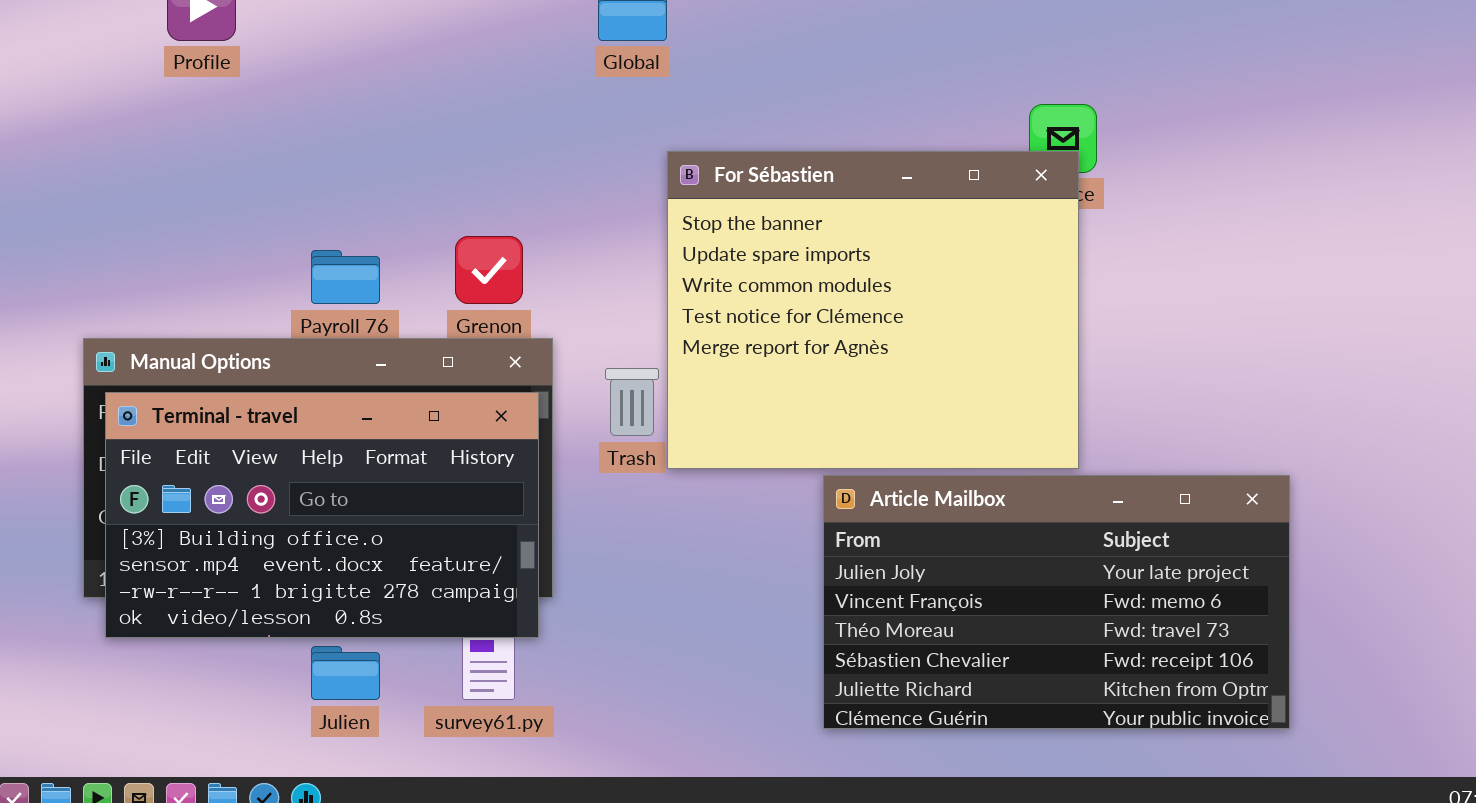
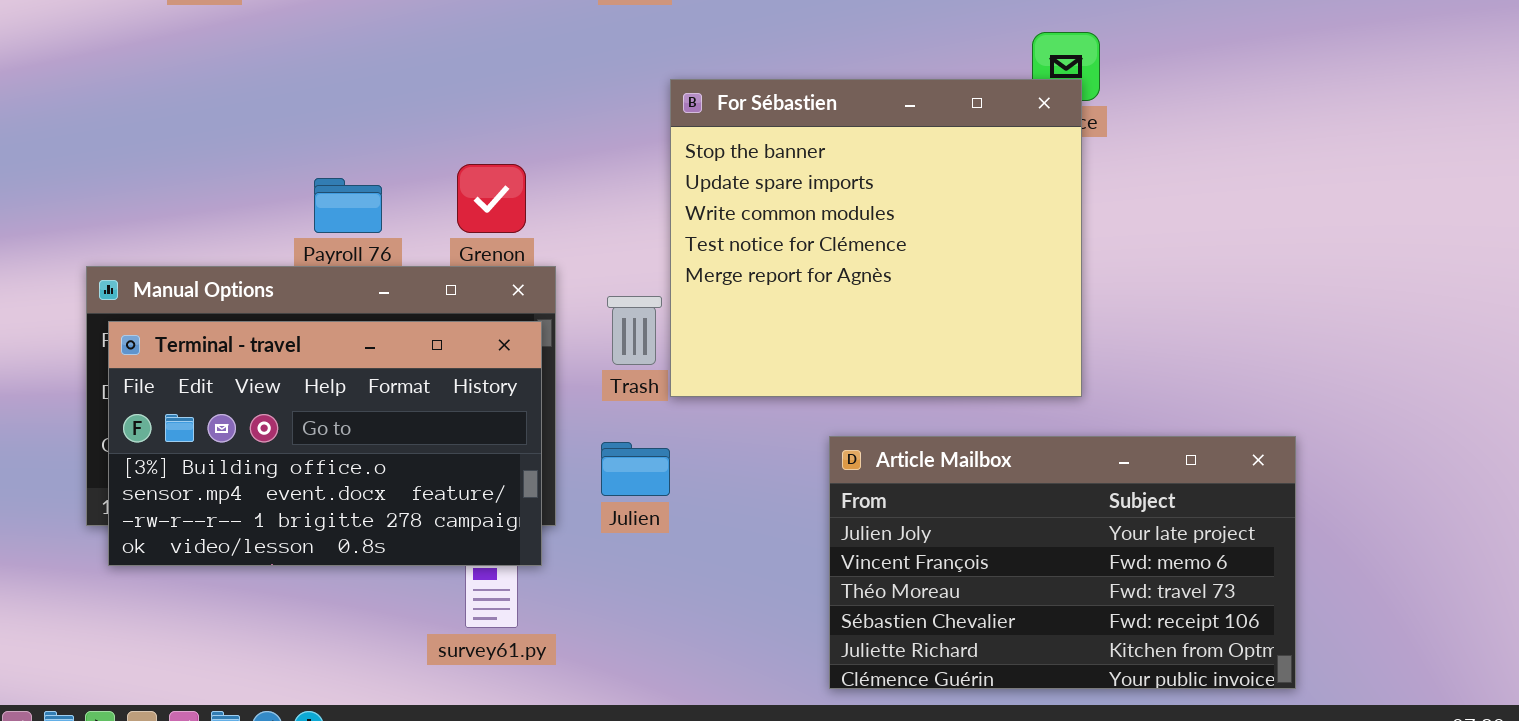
Article Mailbox: [823,475,1290,729] -> [829,436,1296,689], moved
Julien: [311,646,380,700] -> [601,442,670,496], moved

